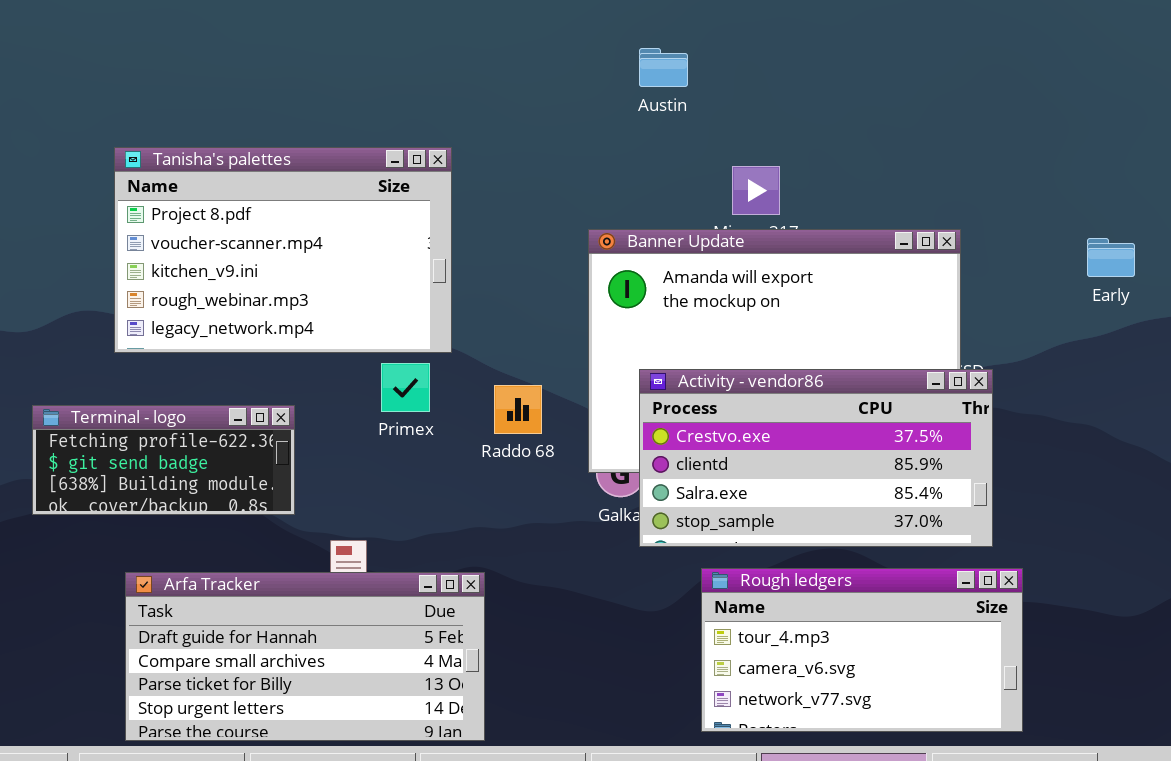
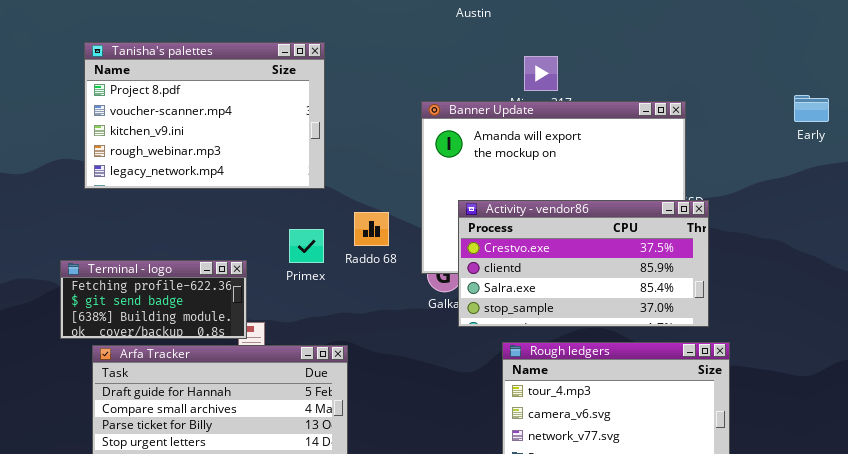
Early: [1087,238,1135,277] -> [794,95,829,122], moved
Primex: [381,363,430,412] -> [289,229,324,263], moved
Terminal - logo: [32,405,295,515] -> [60,260,247,339], moved

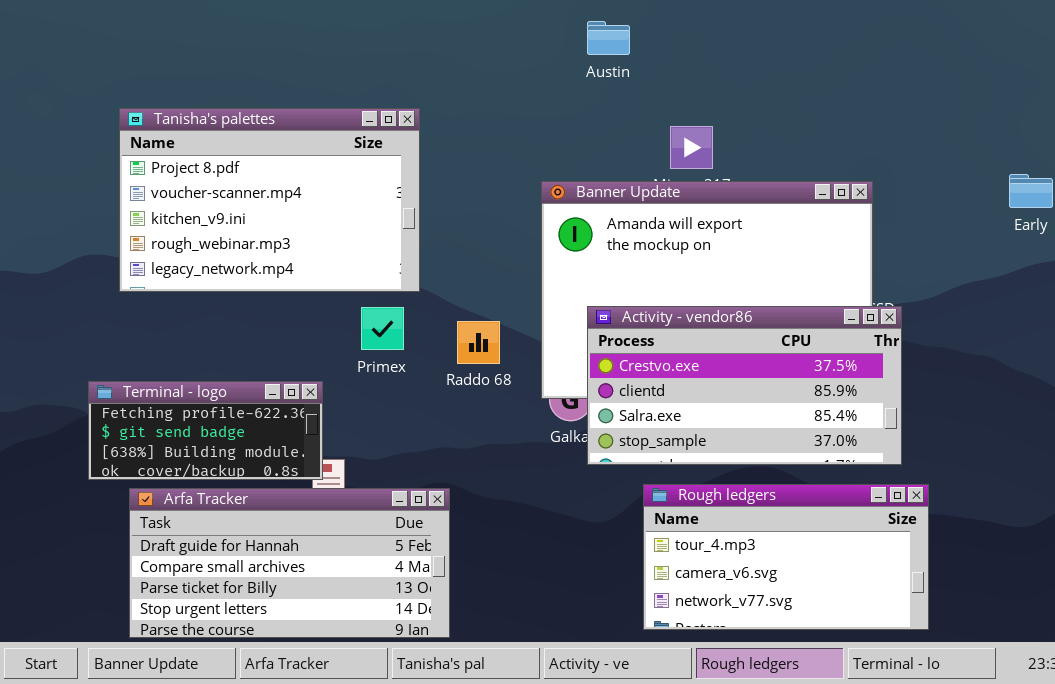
Primex: [289,229,324,263] -> [361,307,404,350], moved

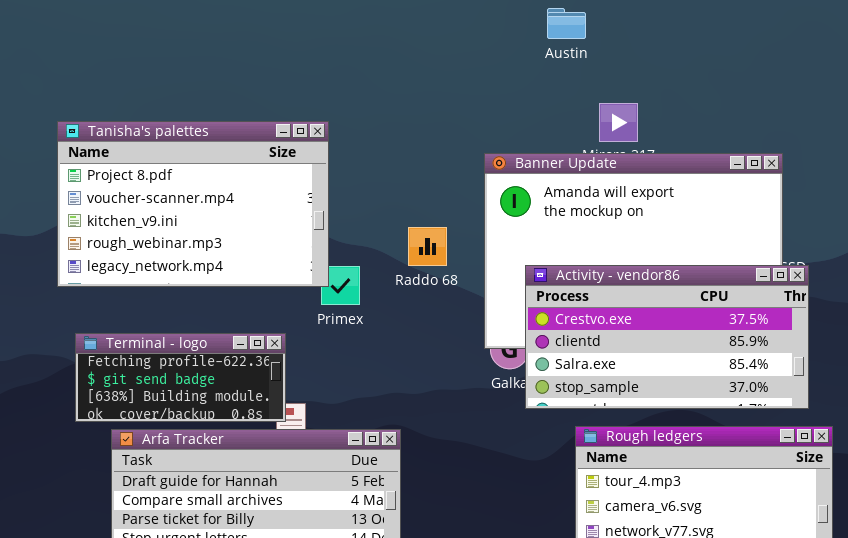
Austin: [587,21,630,55] -> [547,8,586,39], moved
Tanisha's palettes: [119,108,420,292] -> [57,121,329,287], moved
Raddo 68: [457,321,500,364] -> [408,227,447,266], moved

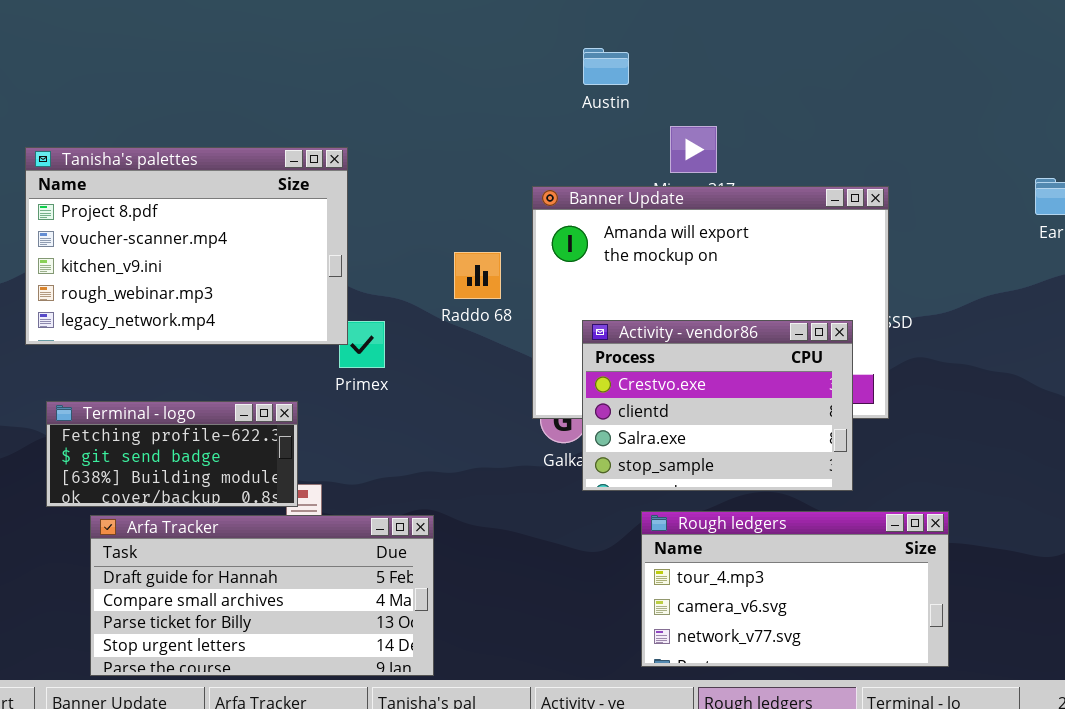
Austin: [547,8,586,39] -> [583,48,629,85], moved
Raddo 68: [408,227,447,266] -> [454,252,501,299], moved
Activity - vendor86: [525,265,809,409] -> [582,320,853,491], resized

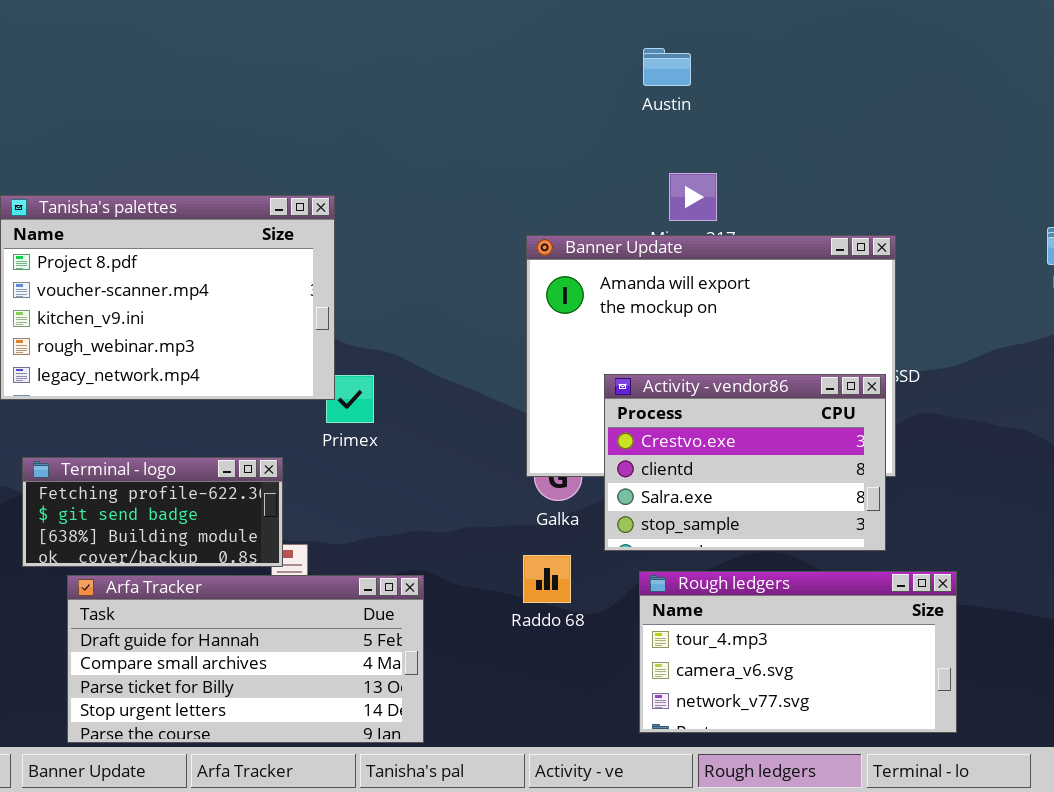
Austin: [583,48,629,85] -> [643,48,691,86], moved
Raddo 68: [454,252,501,299] -> [523,555,571,603], moved
Activity - vendor86: [582,320,853,491] -> [604,374,886,551], moved

